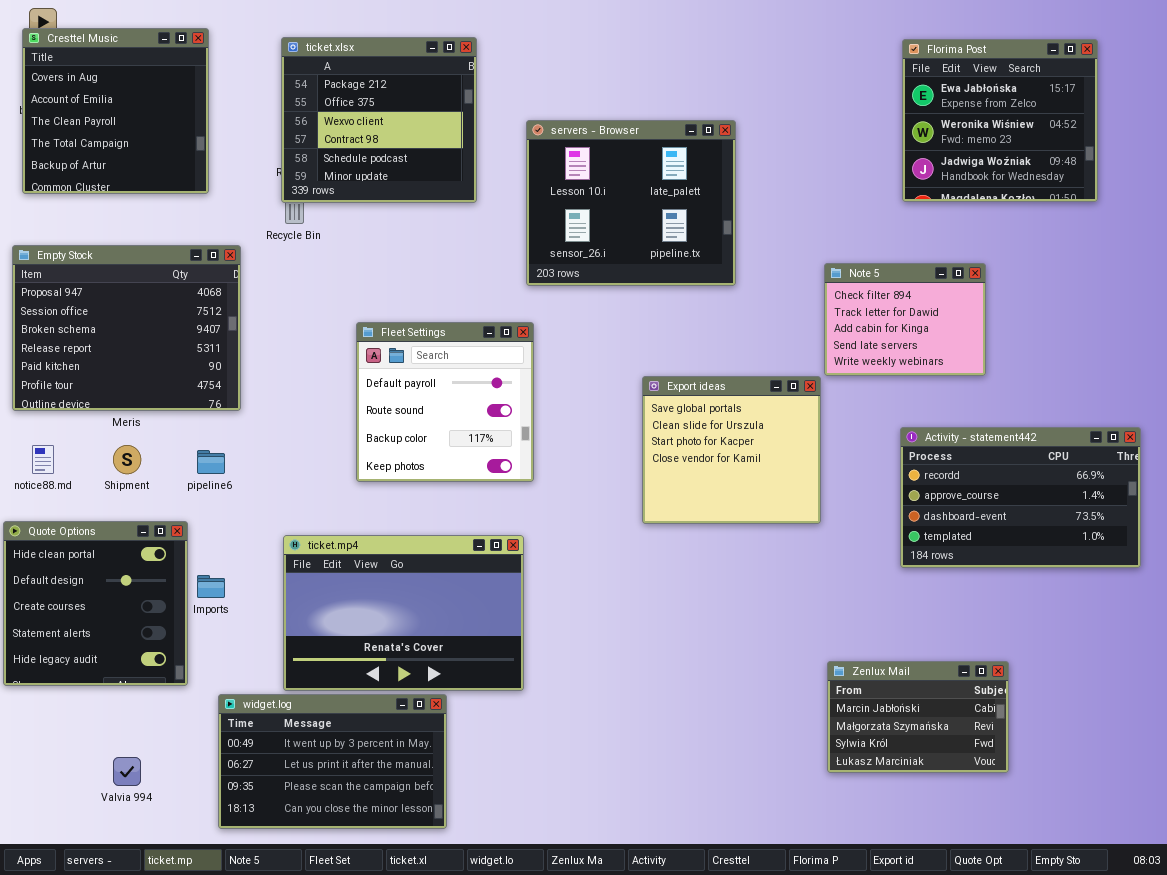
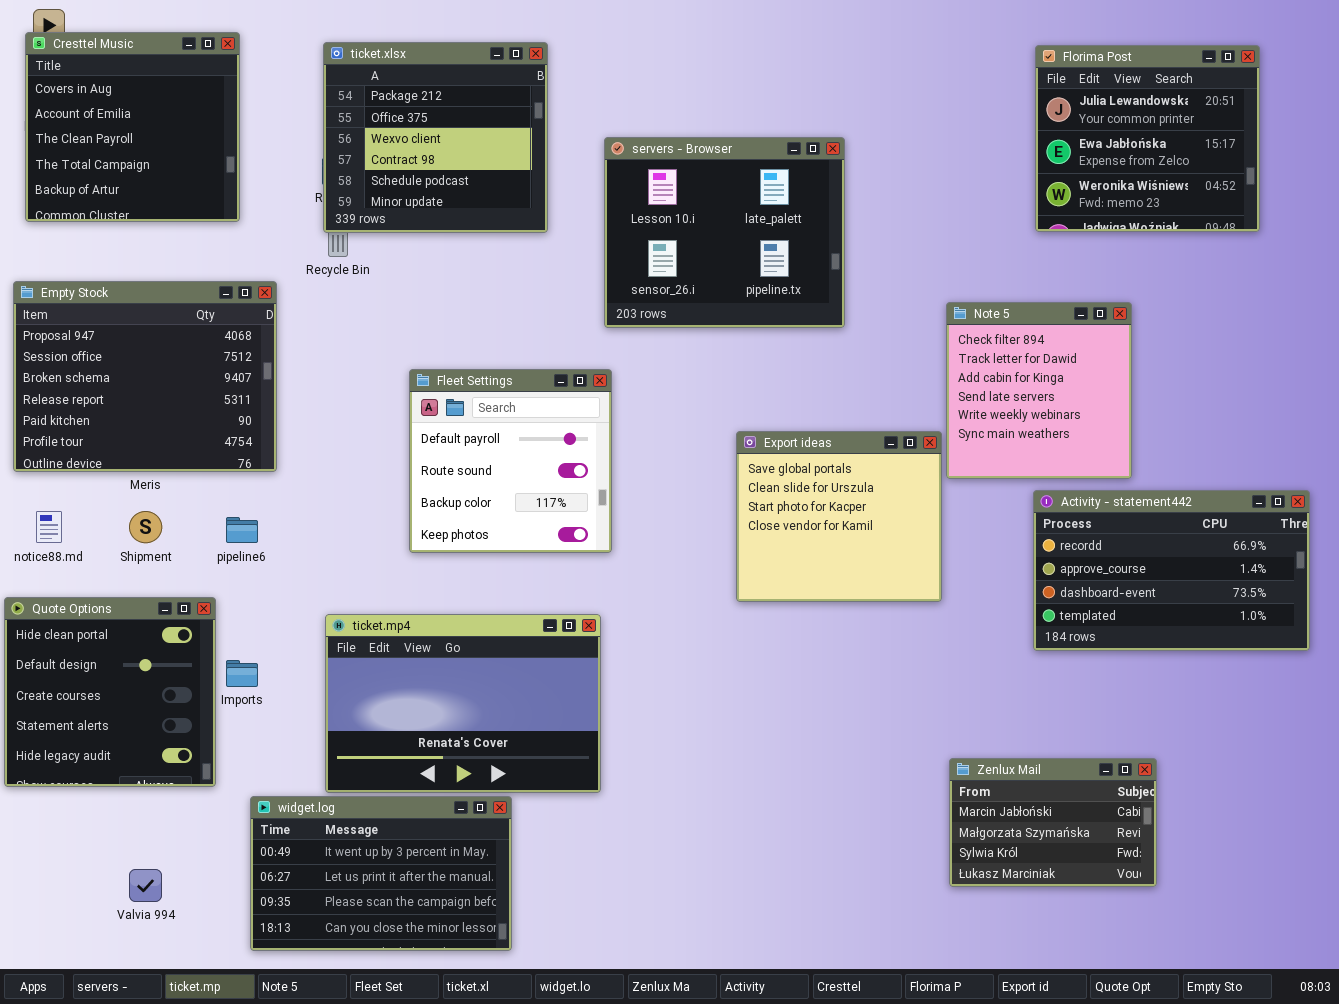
Florima Post: [902,39,1098,202] -> [1035,45,1260,232], scrolled up 1 row
Note 5: [824,263,986,376] -> [946,302,1132,479], resized

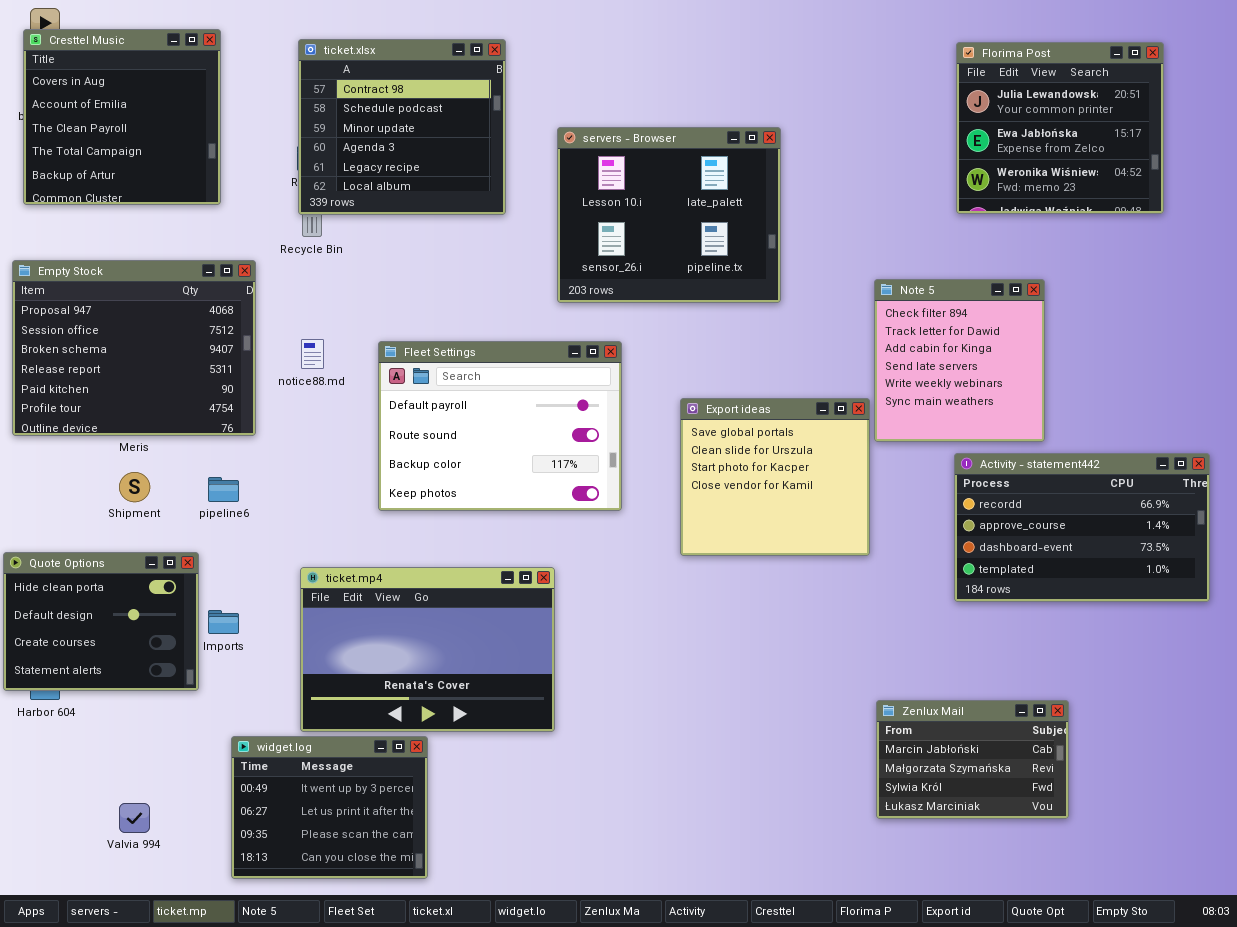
ticket.xlsx: [323,42,548,233] -> [298,39,506,215], scrolled down 3 rows
Fleet Settings: [409,369,612,553] -> [378,341,622,511], resized
notice88.md: [36,511,62,543] -> [301,339,324,369], moved
Quote Options: [4,597,216,787] -> [3,552,199,691], resized
widget.log: [250,796,512,951] -> [231,736,428,879], resized

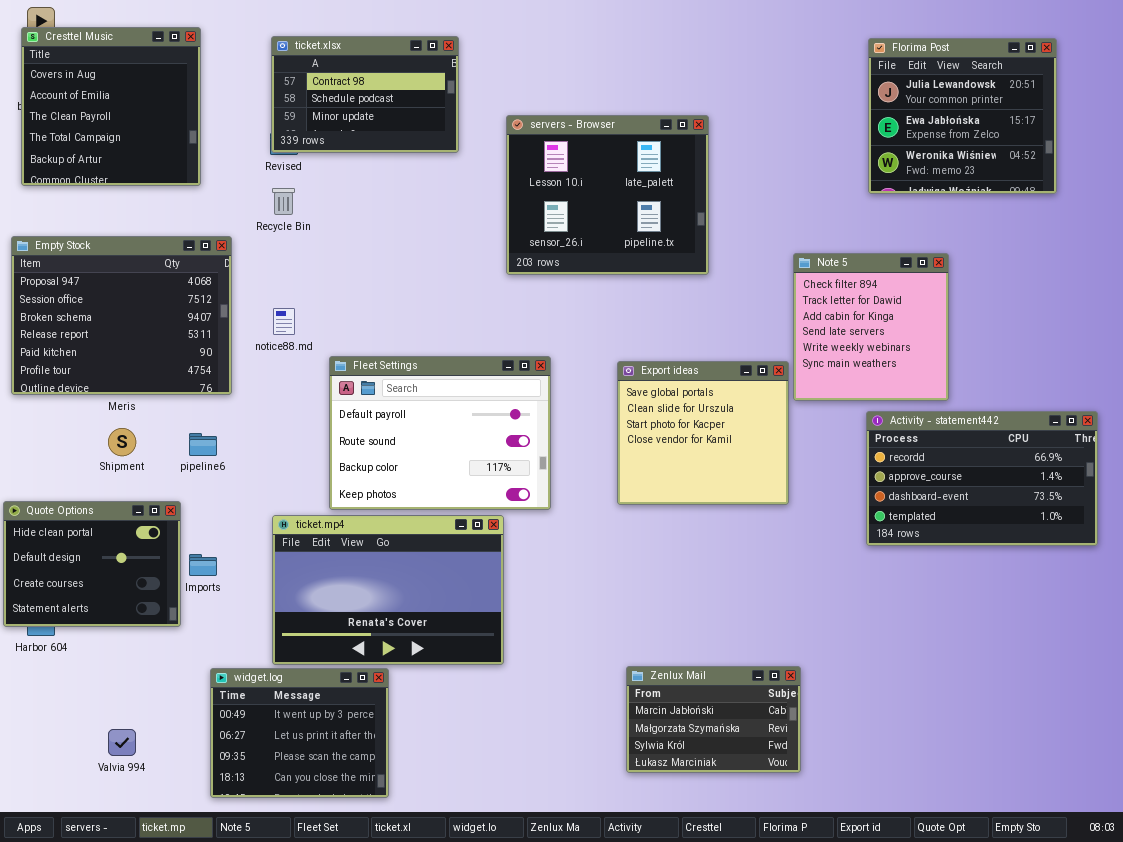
ticket.xlsx: [298,39,506,215] -> [271,36,459,153], resized
Fleet Settings: [378,341,622,511] -> [329,356,551,510], moved
Zenlux Mail: [876,700,1069,819] -> [626,666,801,773], moved

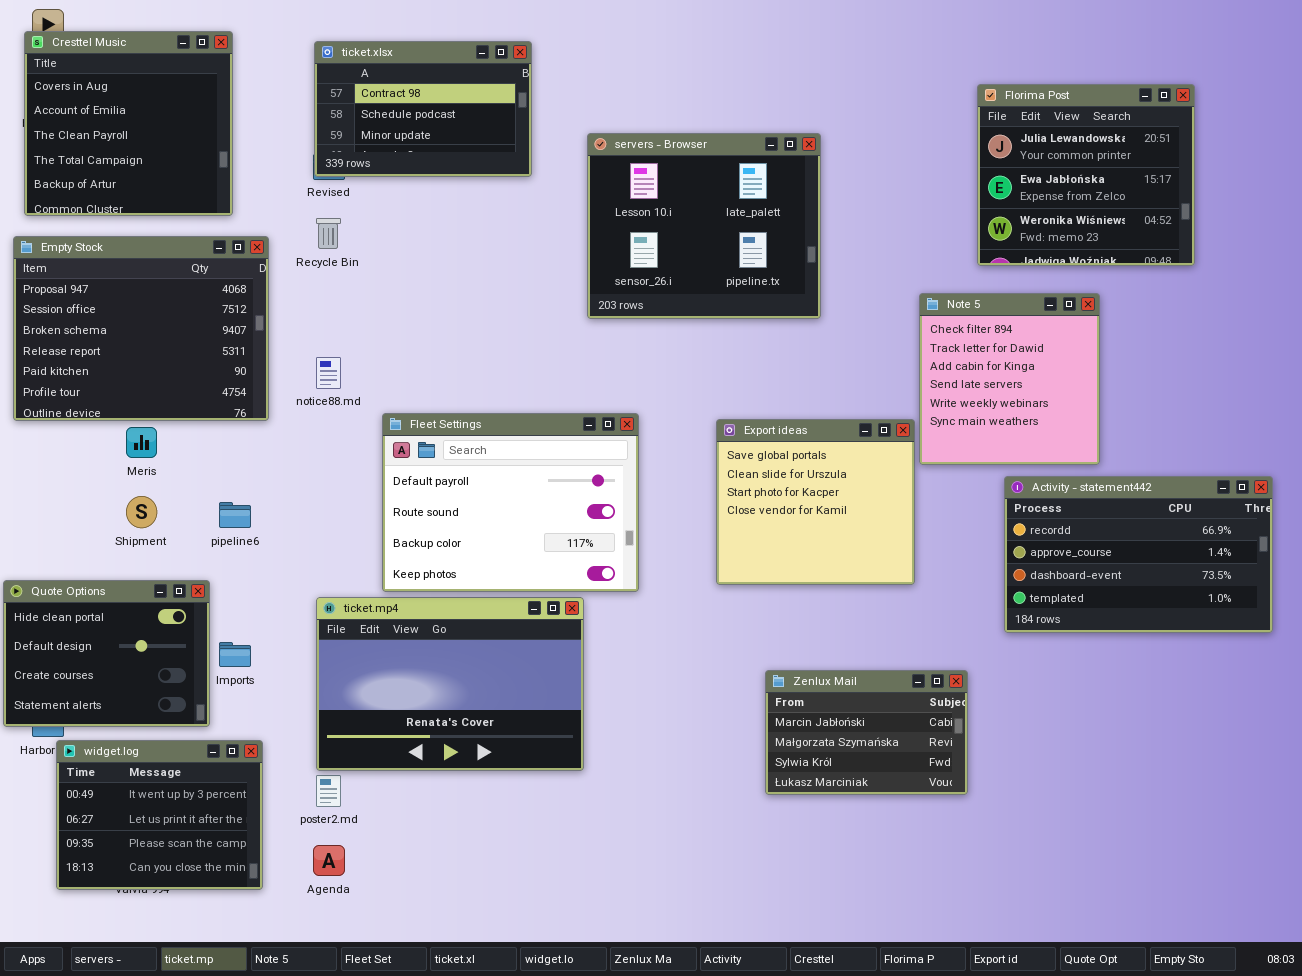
Florima Post: [868,38,1057,194] -> [977,84,1195,266], moved
Empty Stock: [11,236,232,395] -> [13,236,269,421], moved
Zenlux Mail: [626,666,801,773] -> [765,670,968,795], moved
widget.log: [210,668,389,798] -> [56,740,263,890], moved

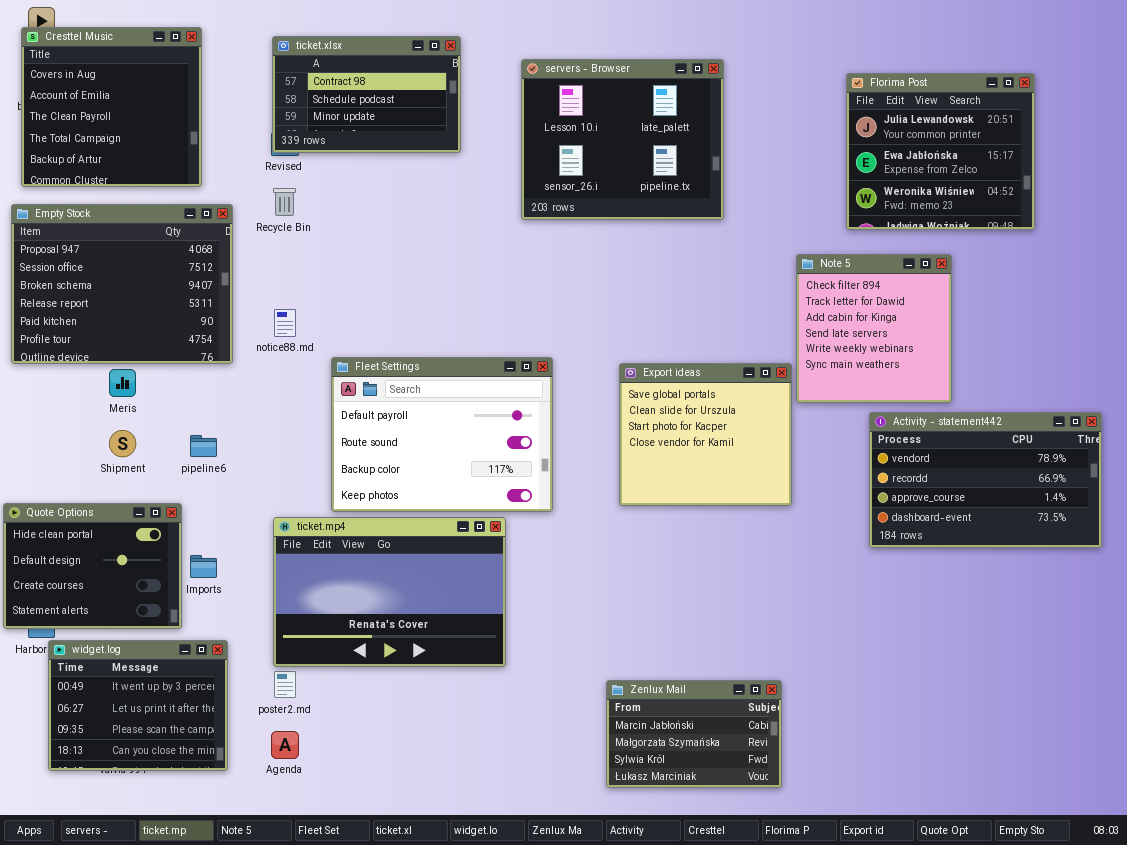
servers - Browser: [587,133,821,319] -> [521,59,724,220], moved
Activity - statement442: [1004,476,1273,633] -> [869,412,1102,548], scrolled up 1 row
Zenlux Mail: [765,670,968,795] -> [606,680,782,788], moved

